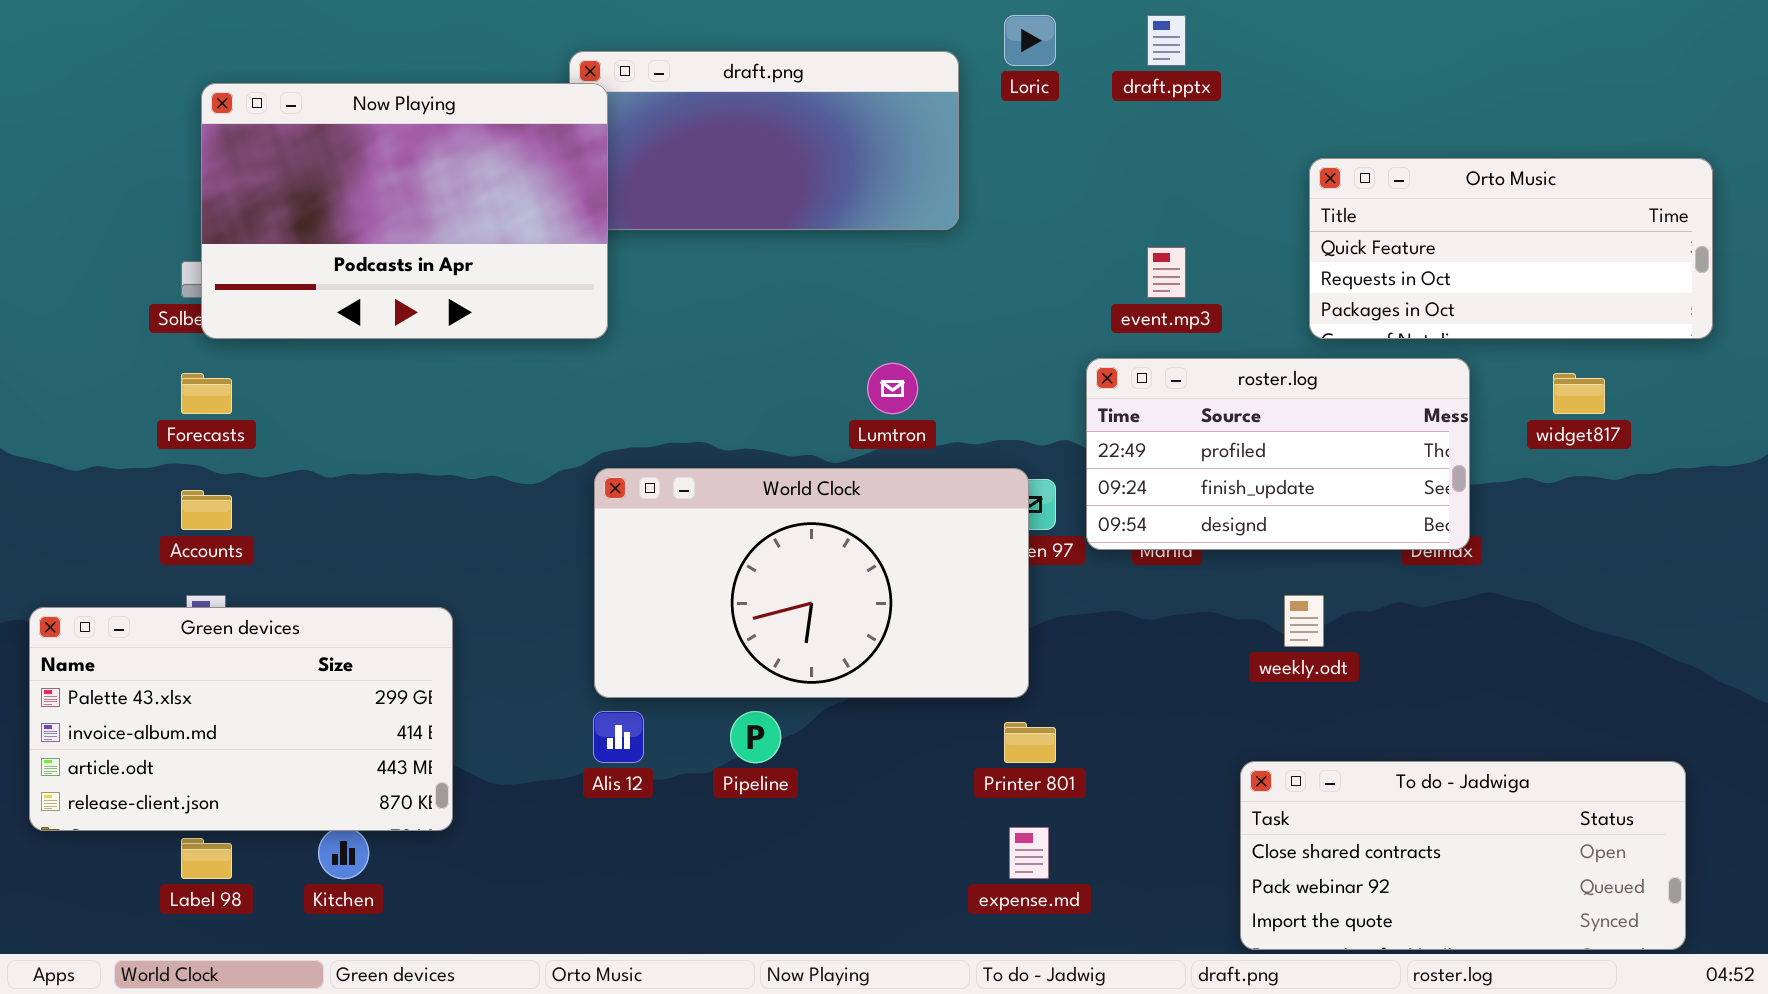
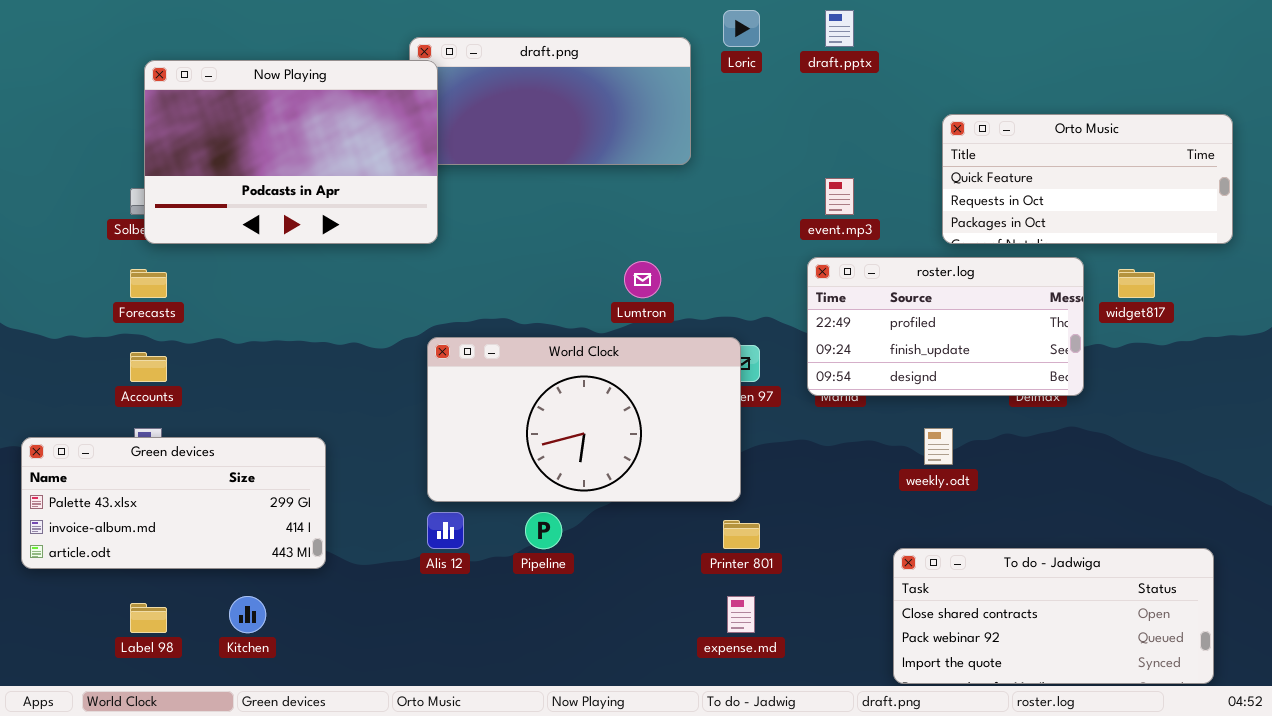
roster.log: [1086,358,1470,550] -> [807,257,1084,396], moved
Green devices: [29,607,453,831] -> [21,437,326,569], resized

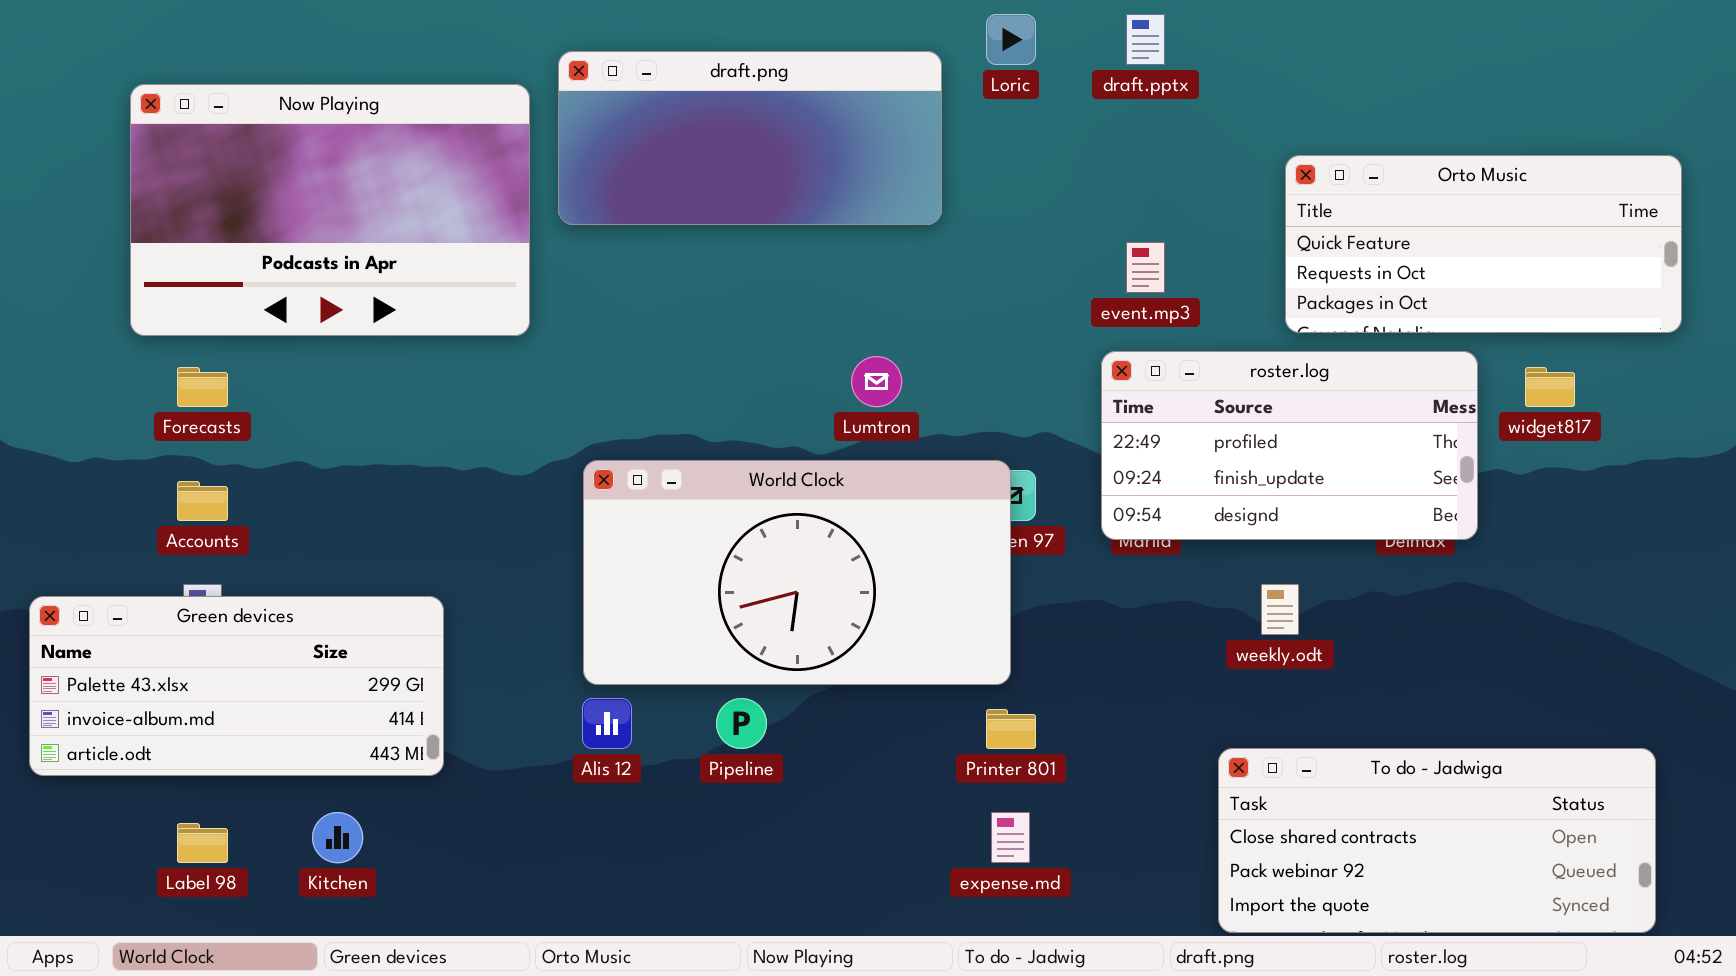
Now Playing: [144,60,438,244] -> [130,84,530,336], moved

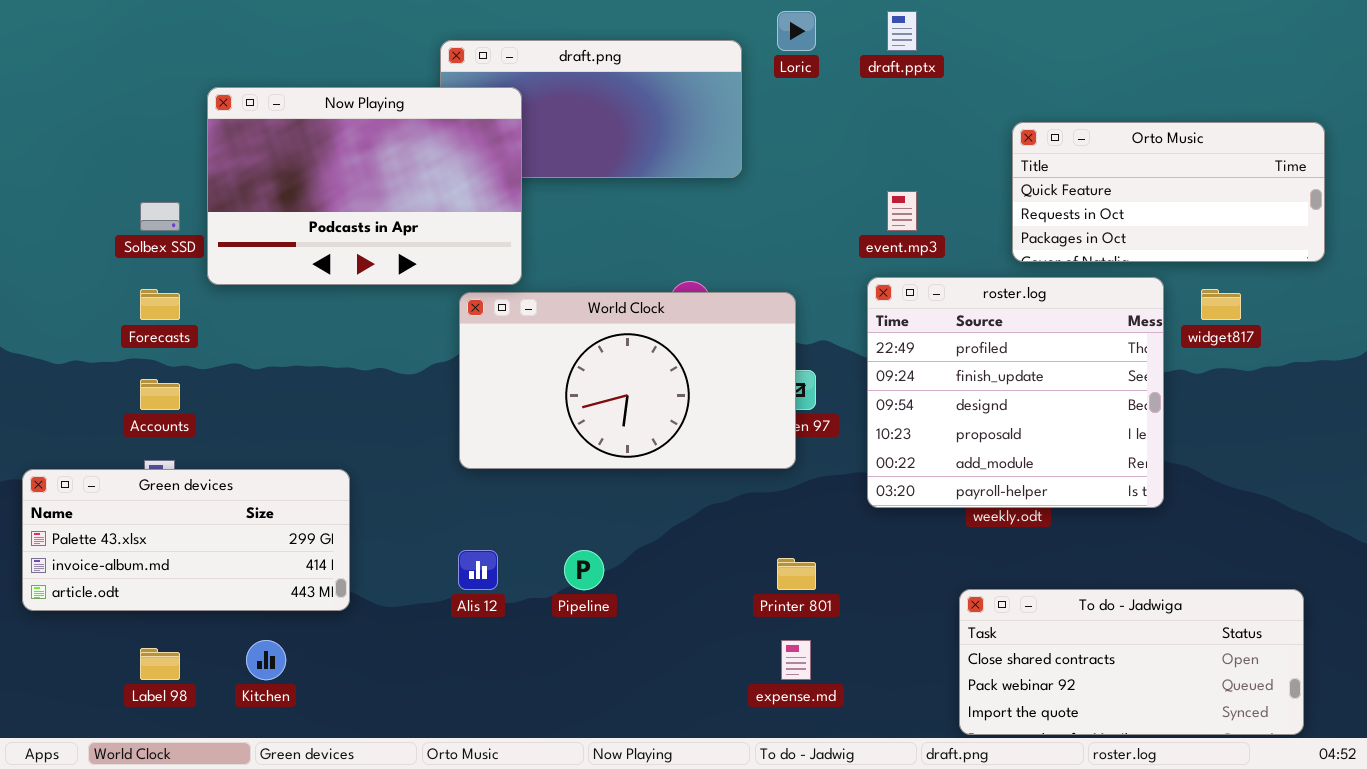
Now Playing: [130,84,530,336] -> [207,87,522,285], moved
roster.log: [1101,351,1478,540] -> [867,277,1164,508], resized
World Clock: [583,460,1011,685] -> [459,292,796,469], moved

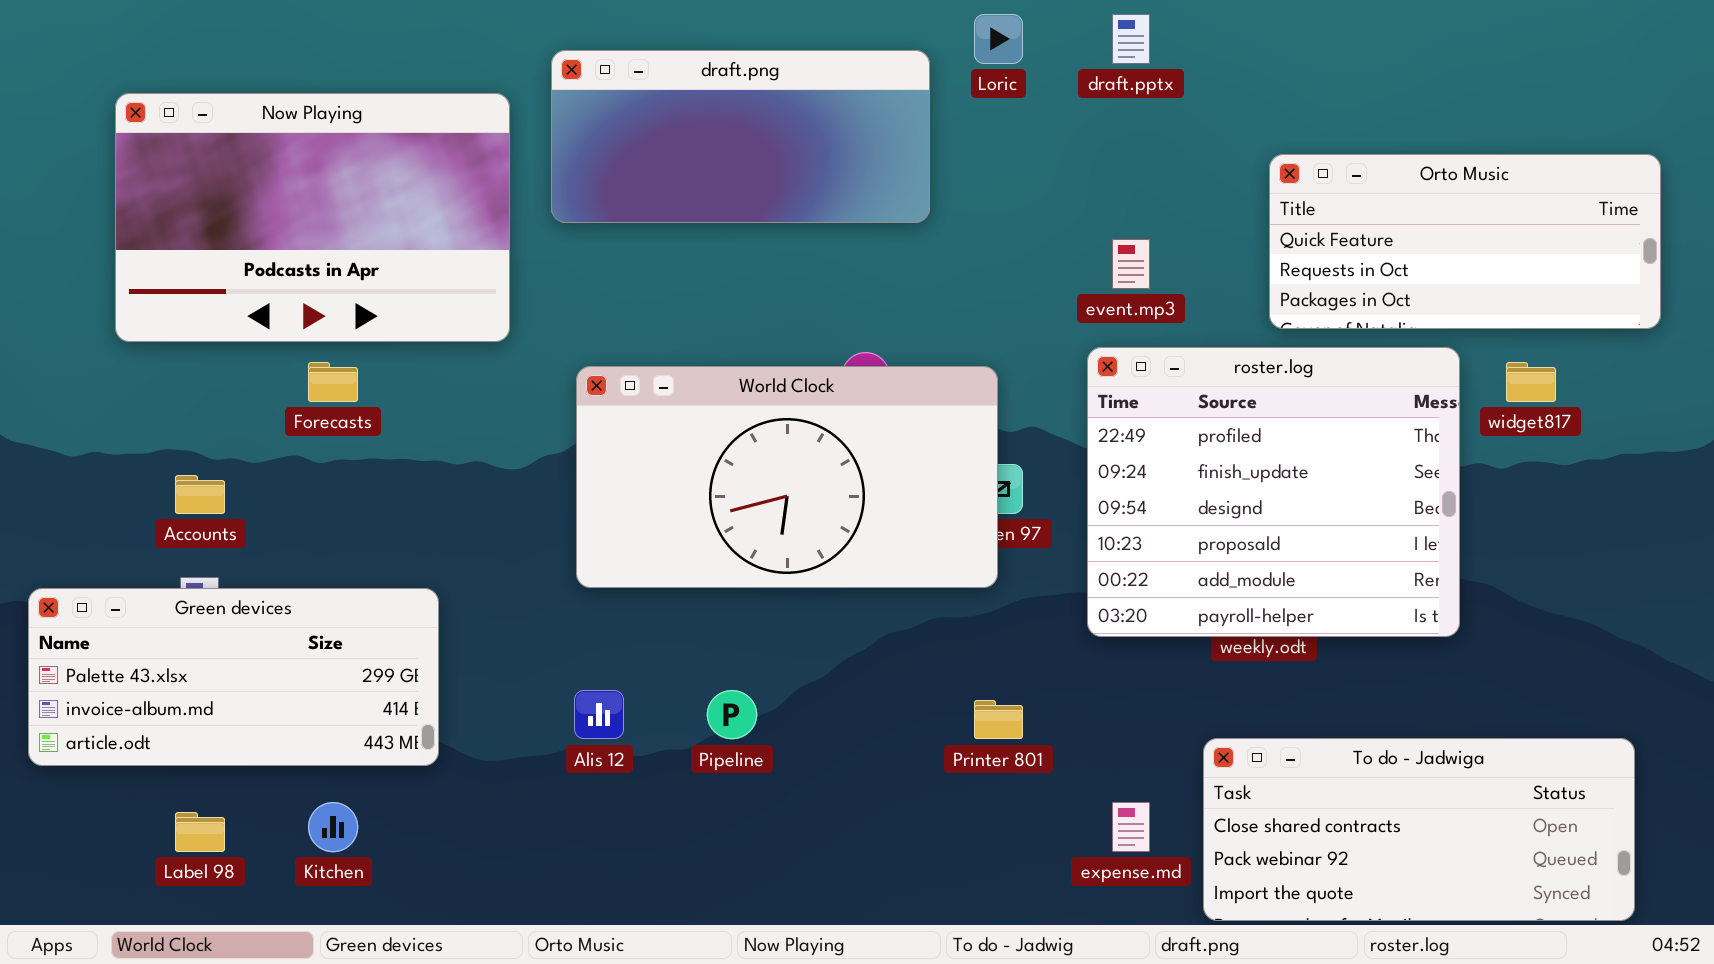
Now Playing: [207,87,522,285] -> [115,93,510,342], moved
Forecasts: [140,289,180,320] -> [308,362,358,402], moved
expense.md: [781,640,811,680] -> [1112,802,1150,852], moved

